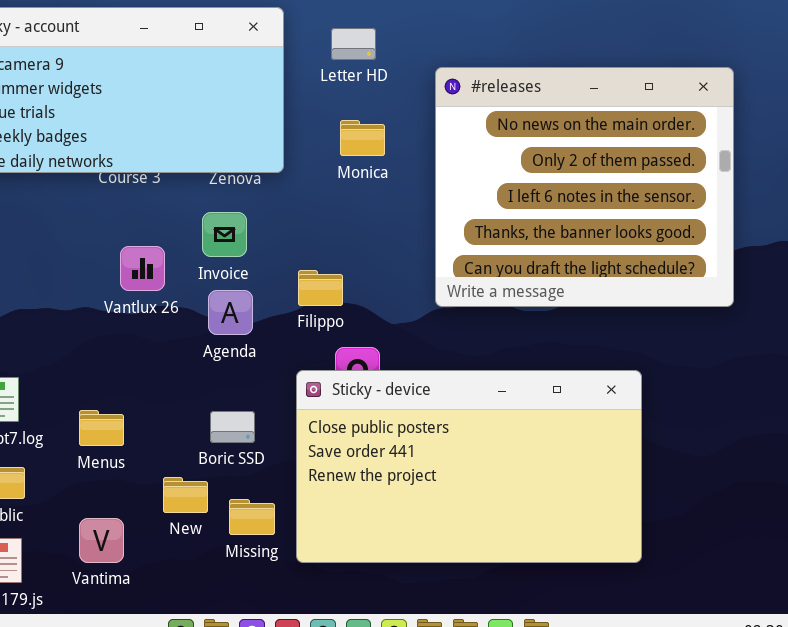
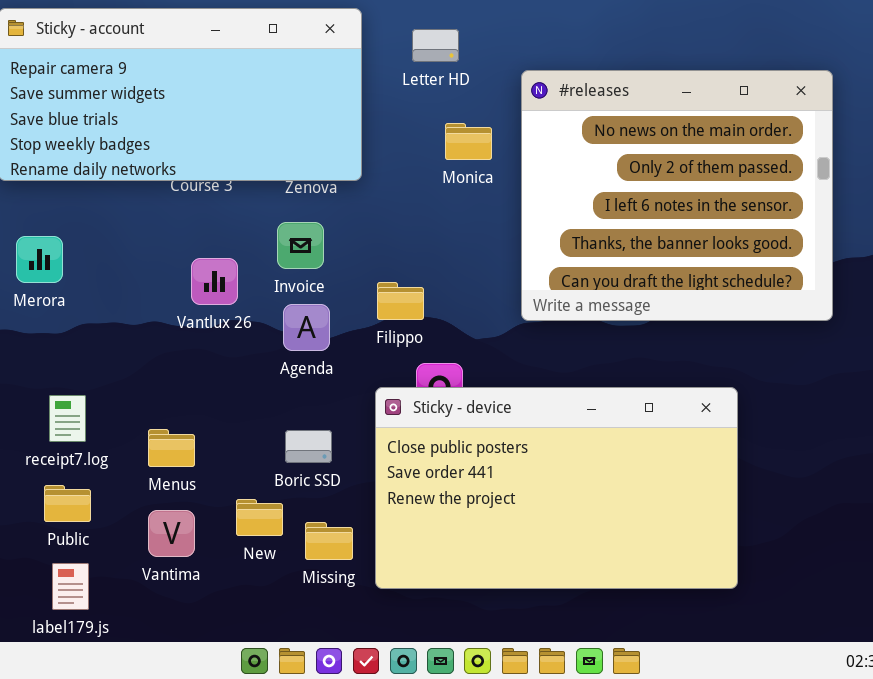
Monica: [340,120,385,156] -> [445,123,492,160], moved
Vantima: [79,518,124,563] -> [148,510,195,557], moved

